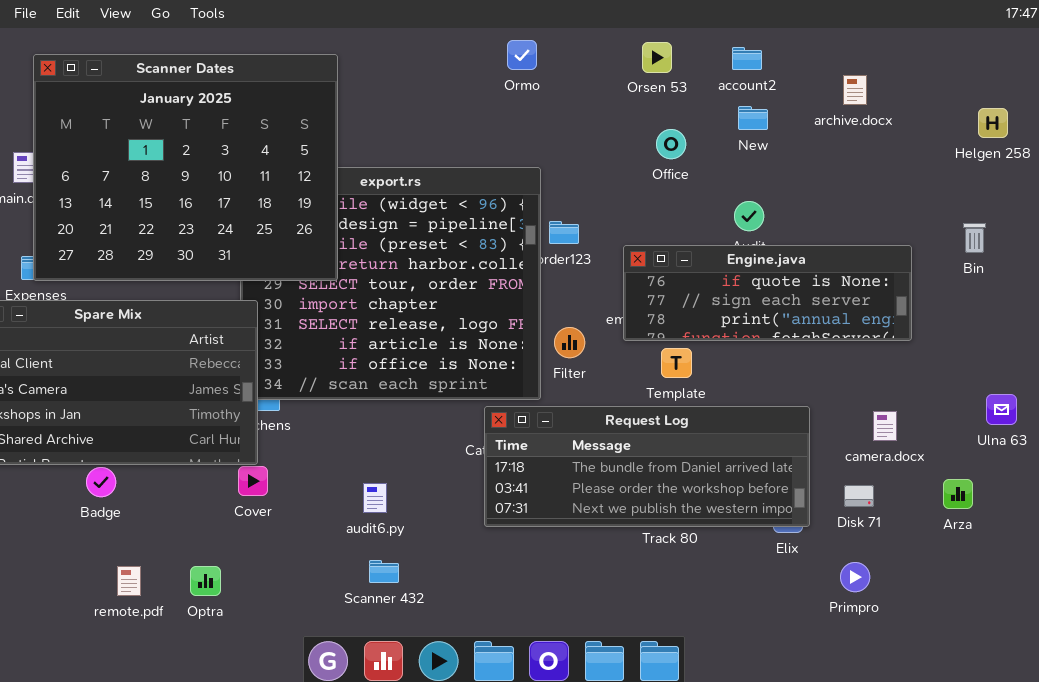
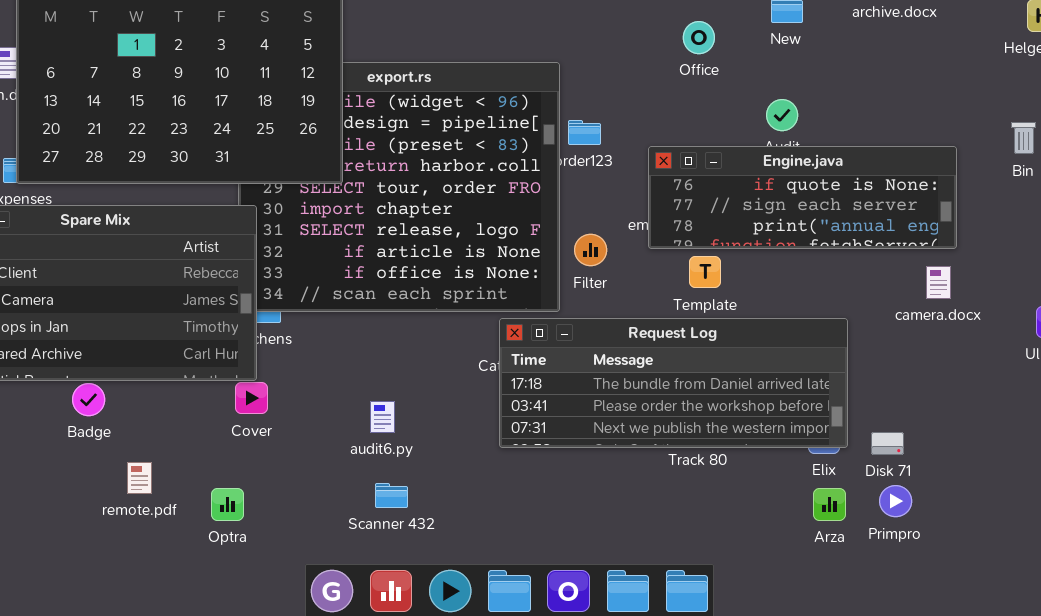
camera.docx: [873,411,897,441] -> [926,266,951,299], moved
Arza: [943,479,973,509] -> [813,488,846,521], moved
Disk 71: [844,485,874,507] -> [871,432,904,455], moved
remote.pdf: [117,566,141,596] -> [127,462,152,494], moved
Optra: [190,566,221,596] -> [211,488,244,521], moved

